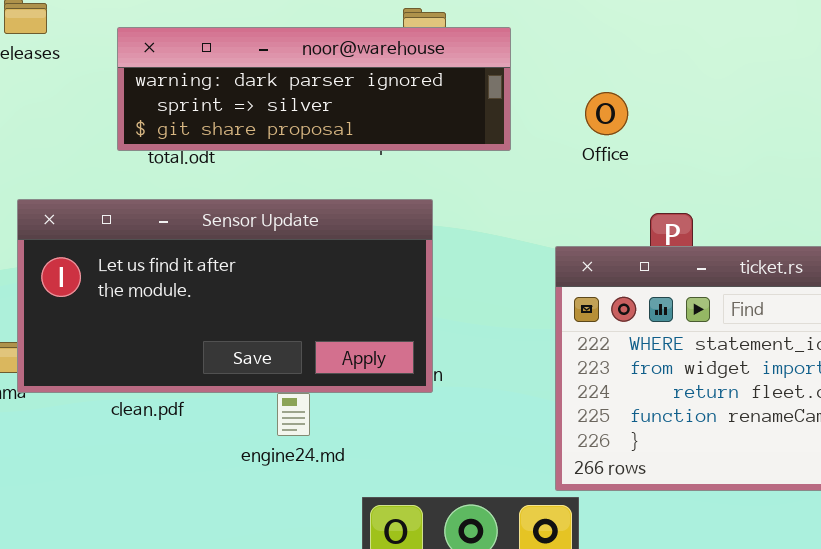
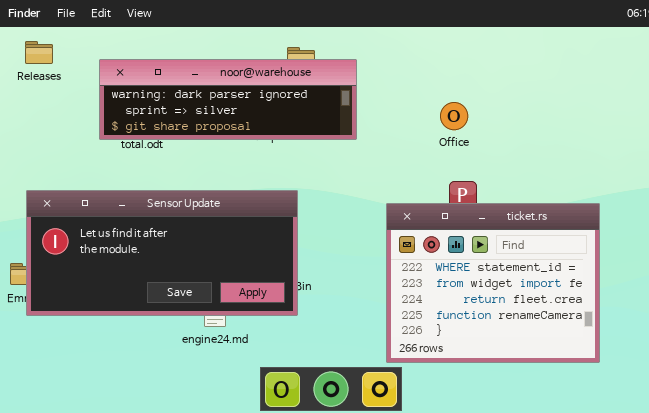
Office: [585,92,628,135] -> [440,102,468,130], moved
Sensor Update: [17,199,433,393] -> [26,190,298,316], moved

